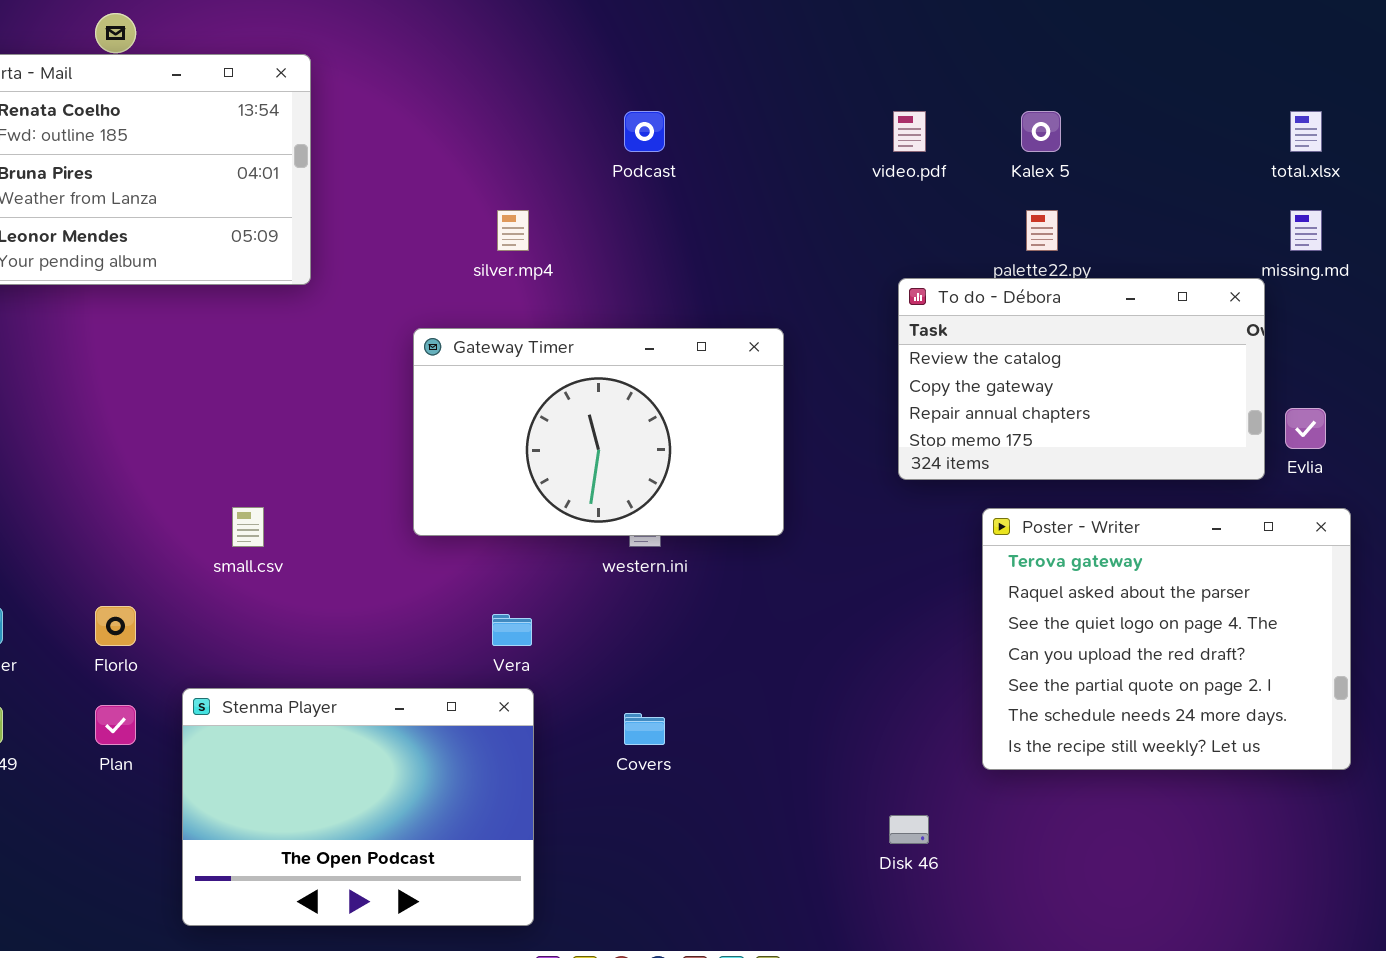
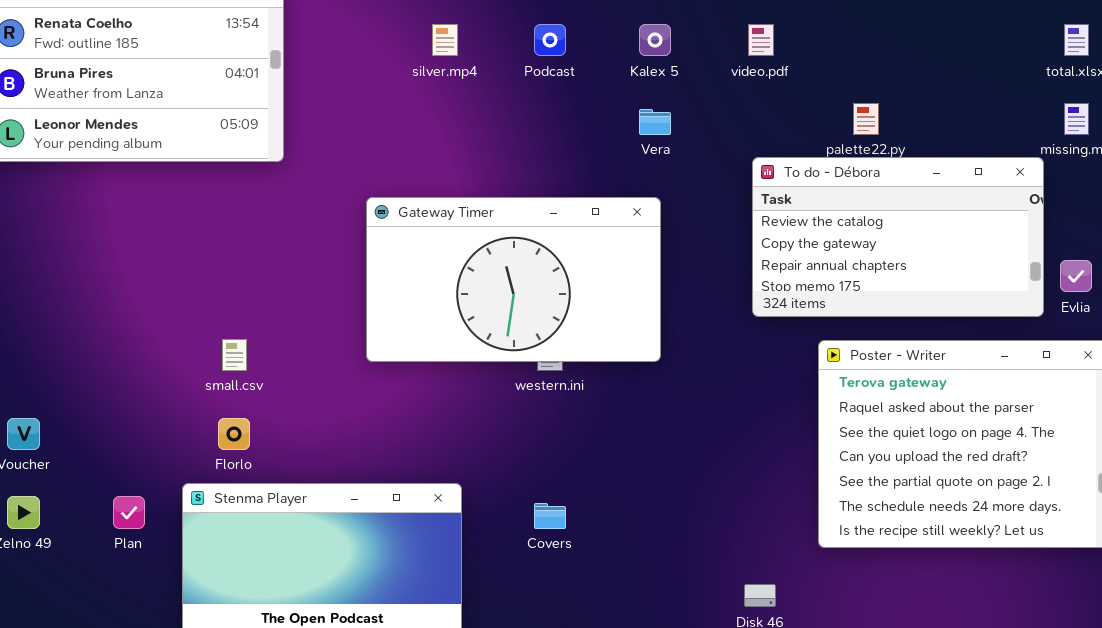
Kalex 5: [1021,111,1061,152] -> [639,24,671,56], moved
silver.mp4: [497,210,529,251] -> [432,24,458,56], moved
Florlo: [95,606,136,646] -> [218,418,250,450], moved
Vera: [492,614,532,646] -> [639,109,671,135], moved

